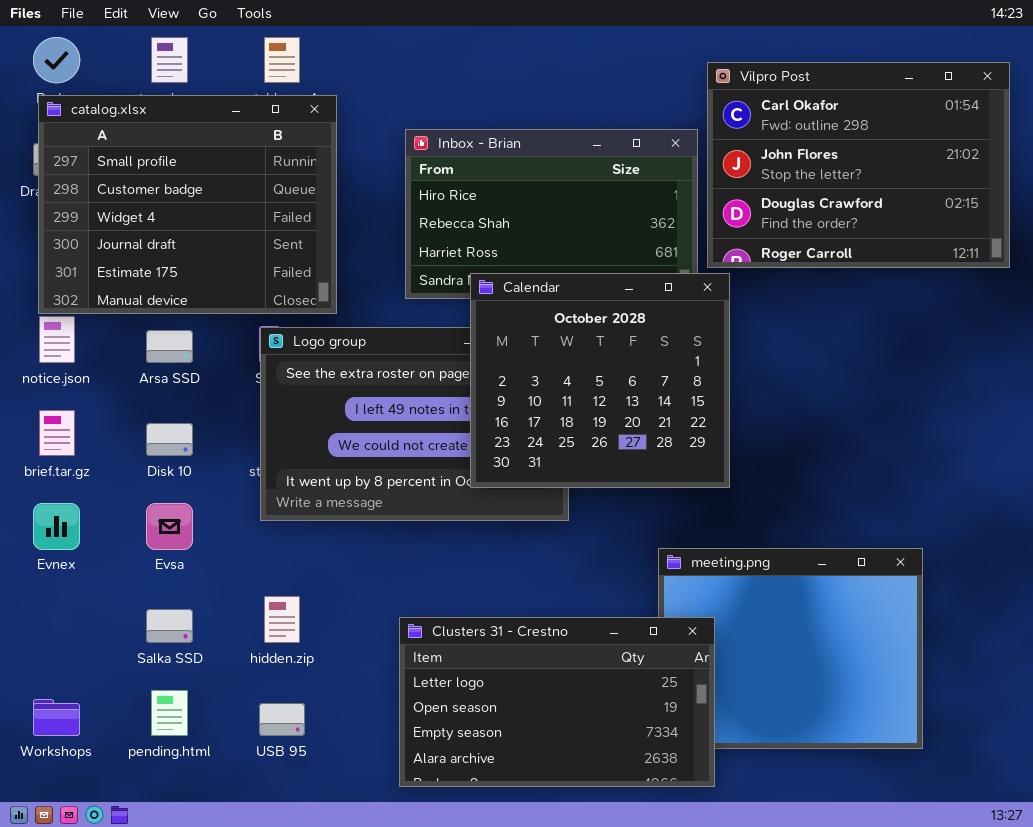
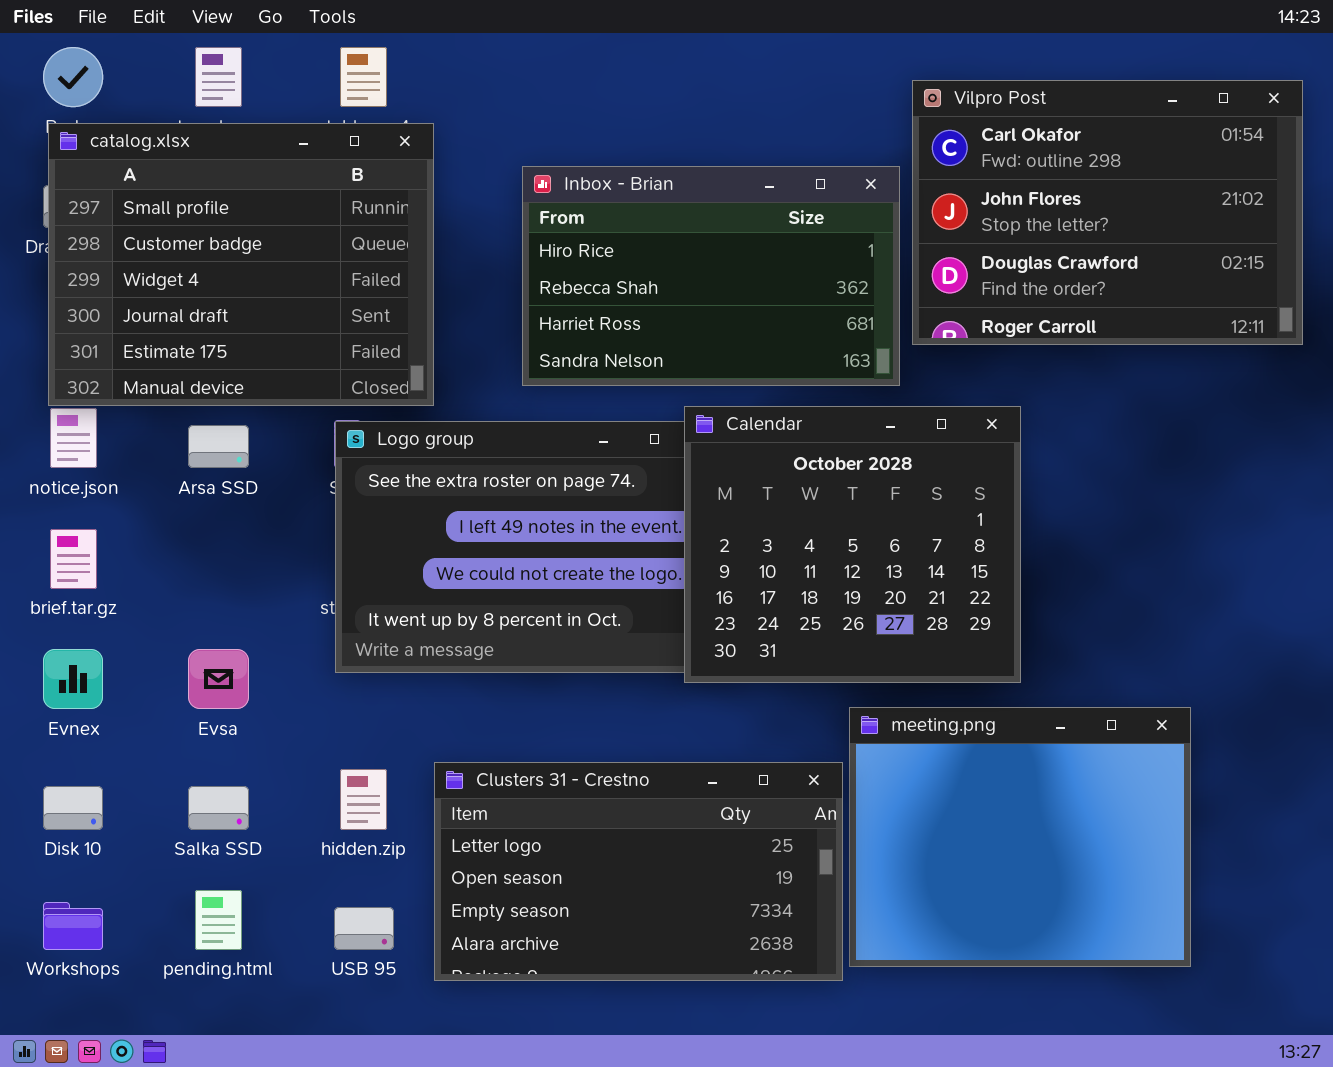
Calendar: [470,273,730,488] -> [684,406,1021,683], moved
Disk 10: [146,423,193,456] -> [43,786,103,830], moved
Clusters 31 - Crestno: [399,617,715,787] -> [434,762,843,981], moved

